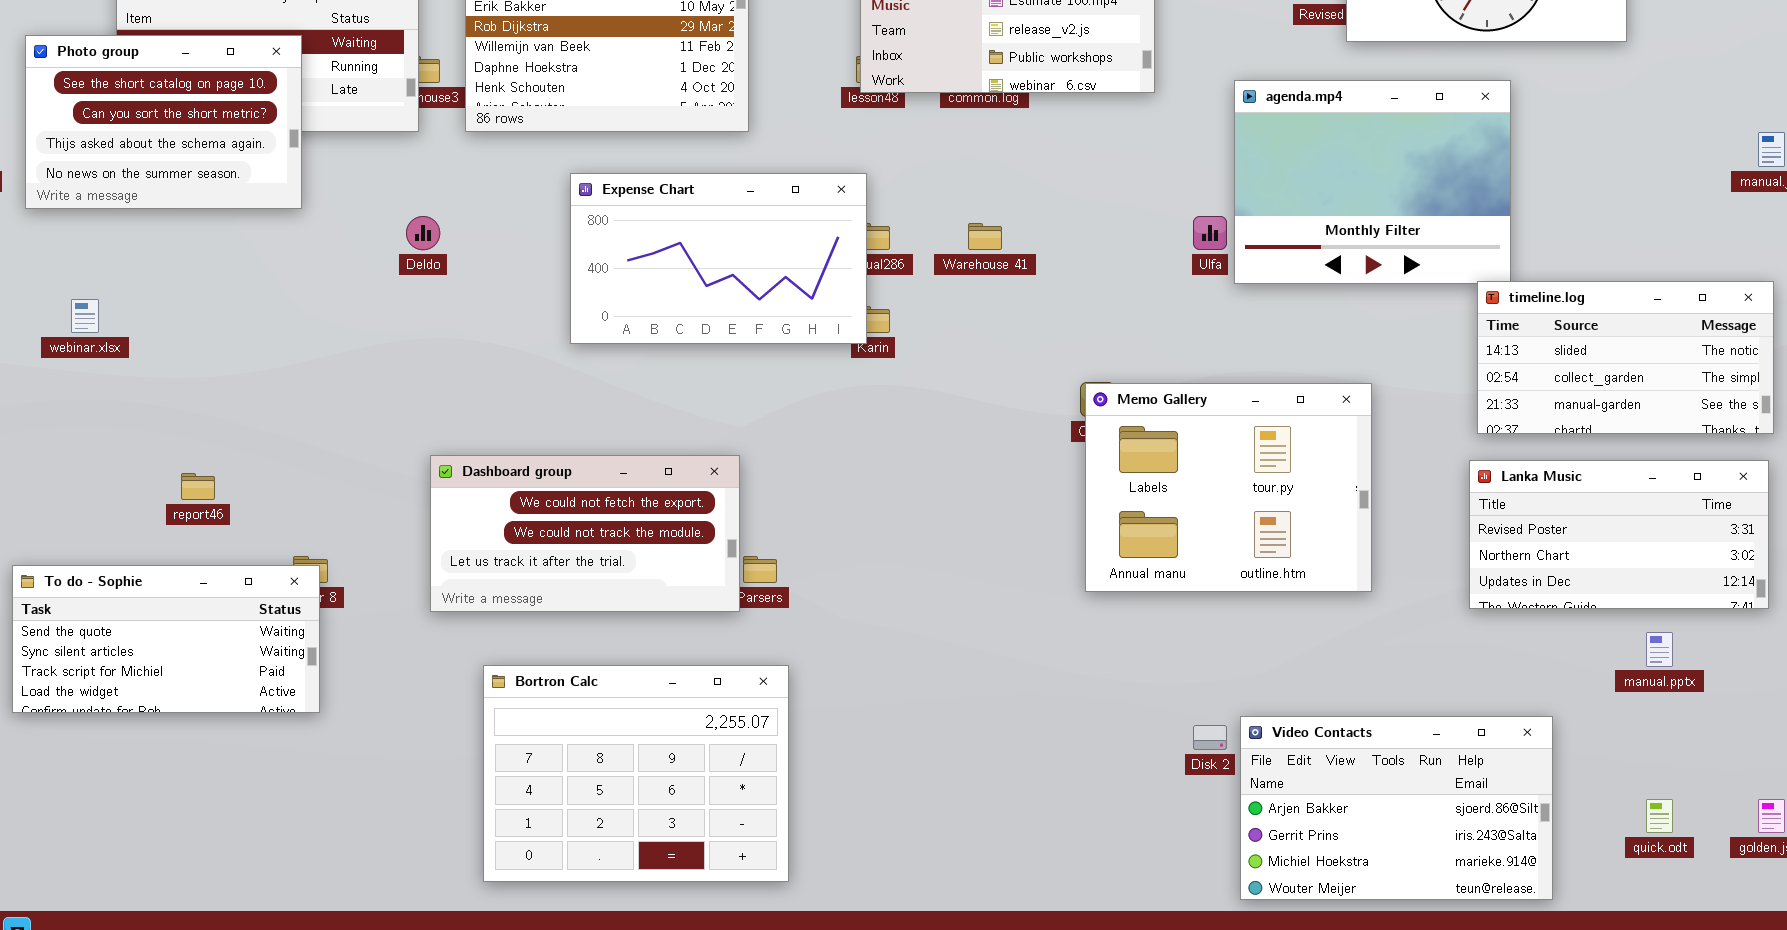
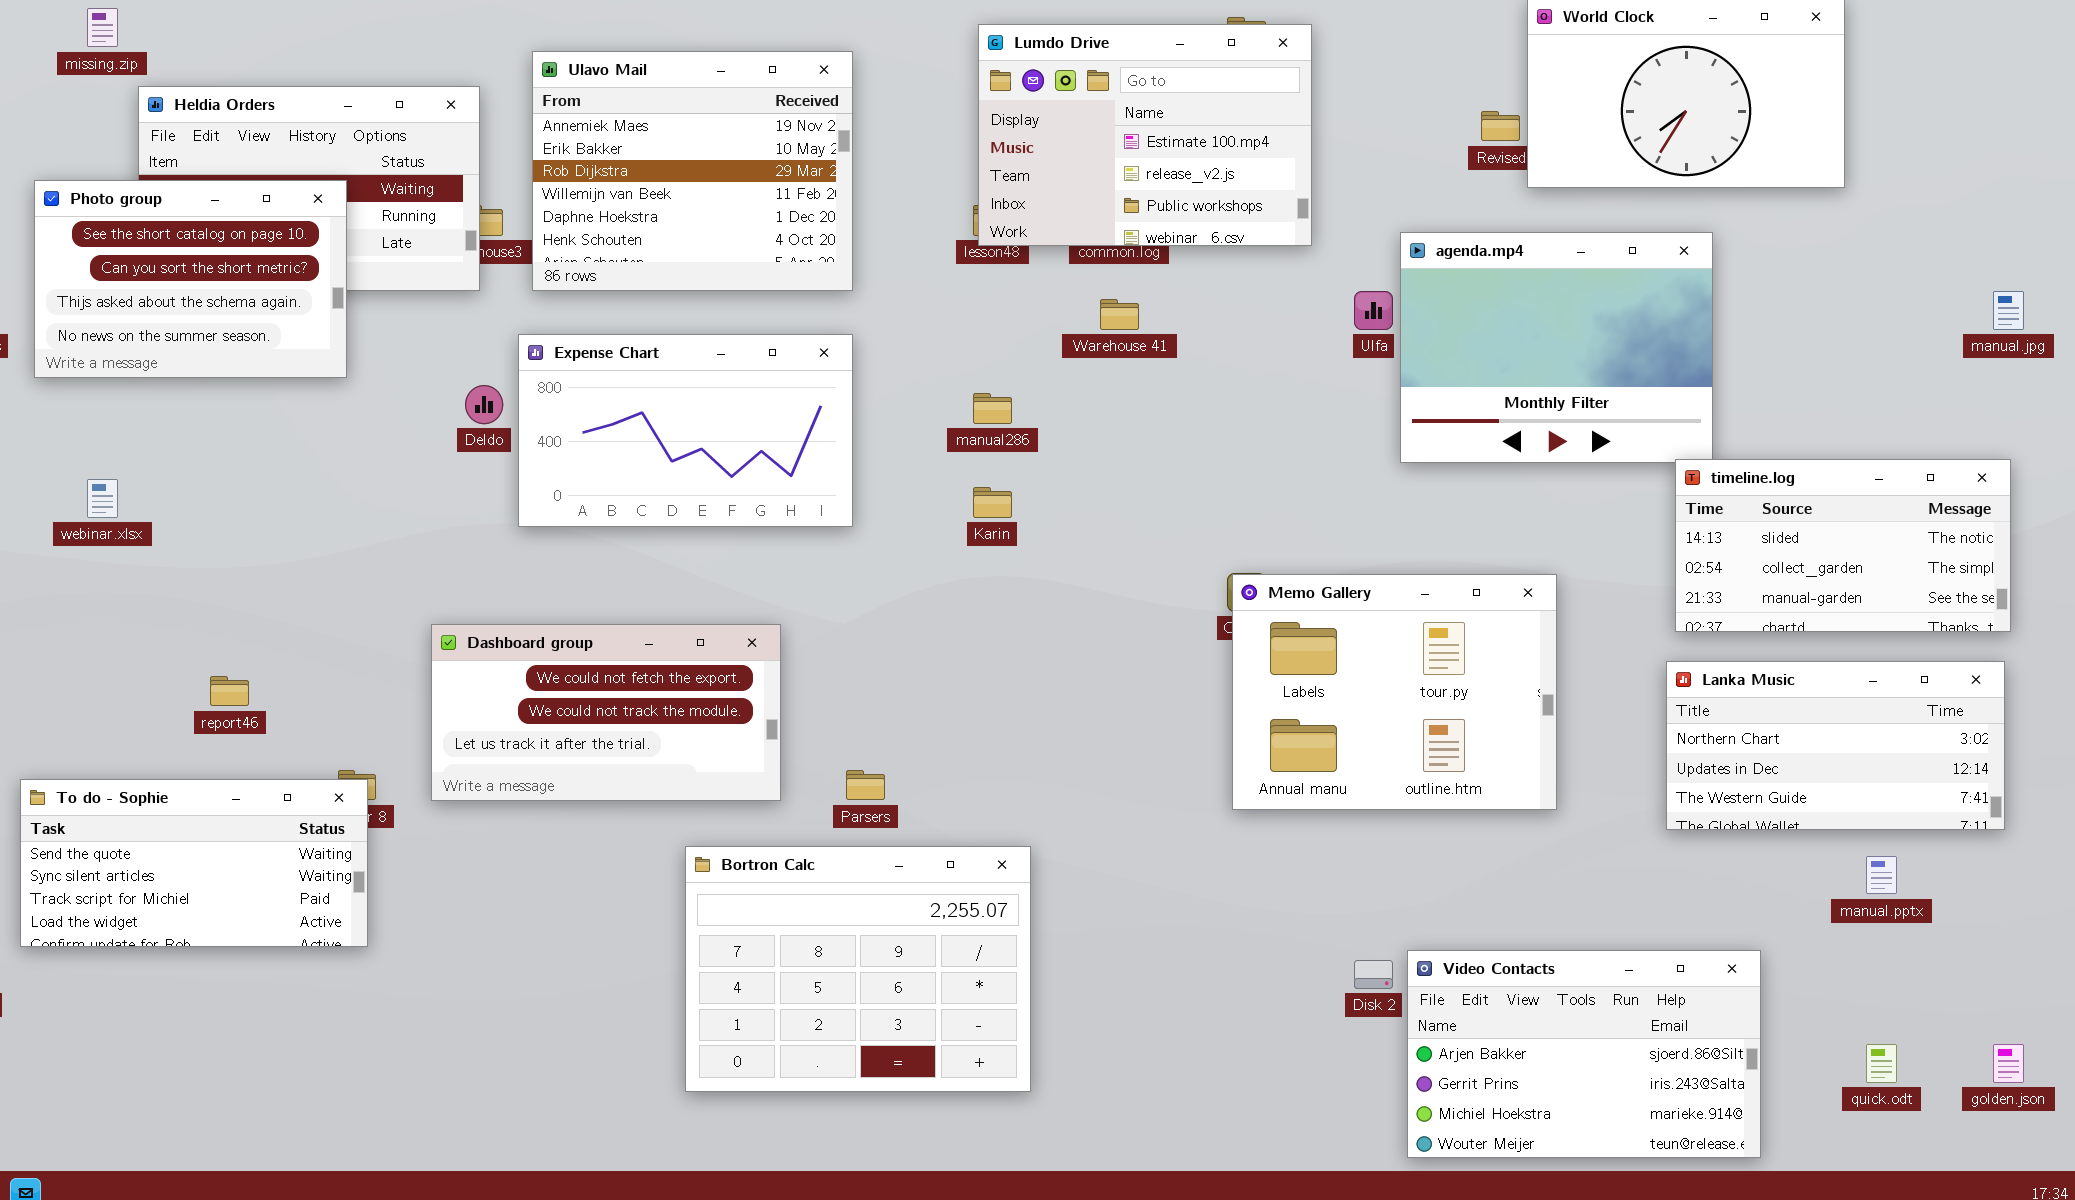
Expense Chart: [570,173,867,344] -> [518,334,853,527], moved
Ulfa: [1193,216,1227,250] -> [1354,291,1393,330], moved
Warehouse 41: [968,223,1002,250] -> [1100,299,1139,330], moved
Dashboard group: [430,455,740,612] -> [431,624,781,801], moved
Lanka Music: [1469,460,1769,609] -> [1666,661,2005,830], scrolled down 1 row
Bortron Calc: [483,665,789,882] -> [685,846,1031,1092], moved

